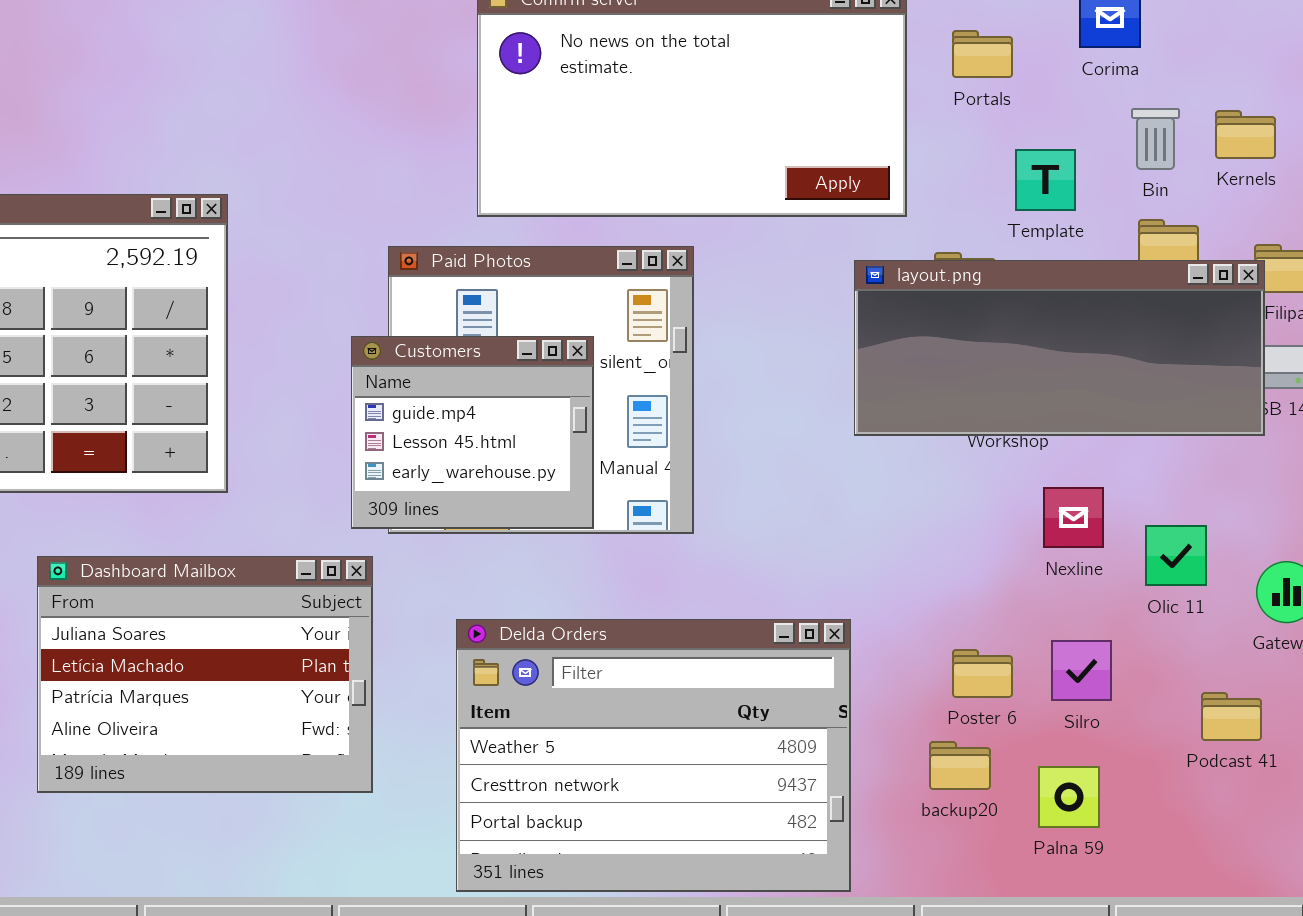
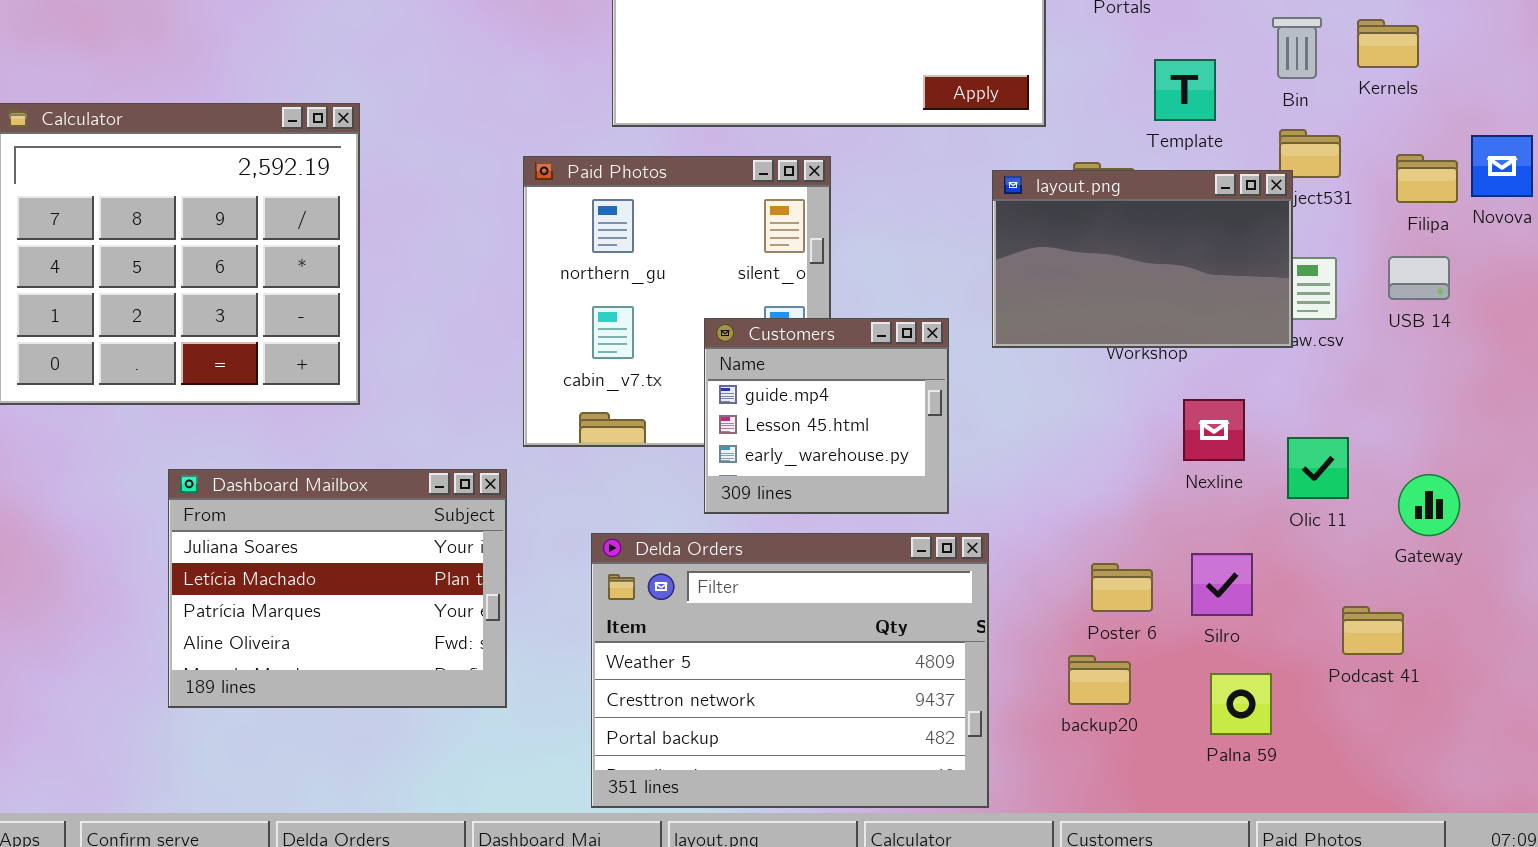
layout.png: [854,260,1265,436] -> [992,170,1293,348], resized
Customers: [351,336,594,529] -> [704,318,949,514], moved
Palna 59: [1038,766,1100,828] -> [1210,673,1272,735], moved

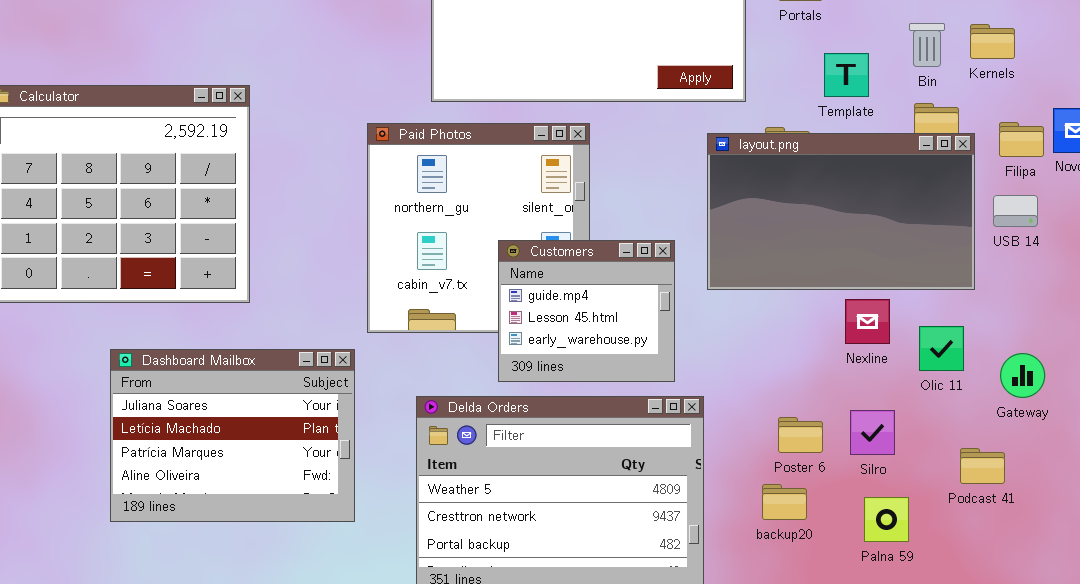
layout.png: [992,170,1293,348] -> [707,133,975,290], resized

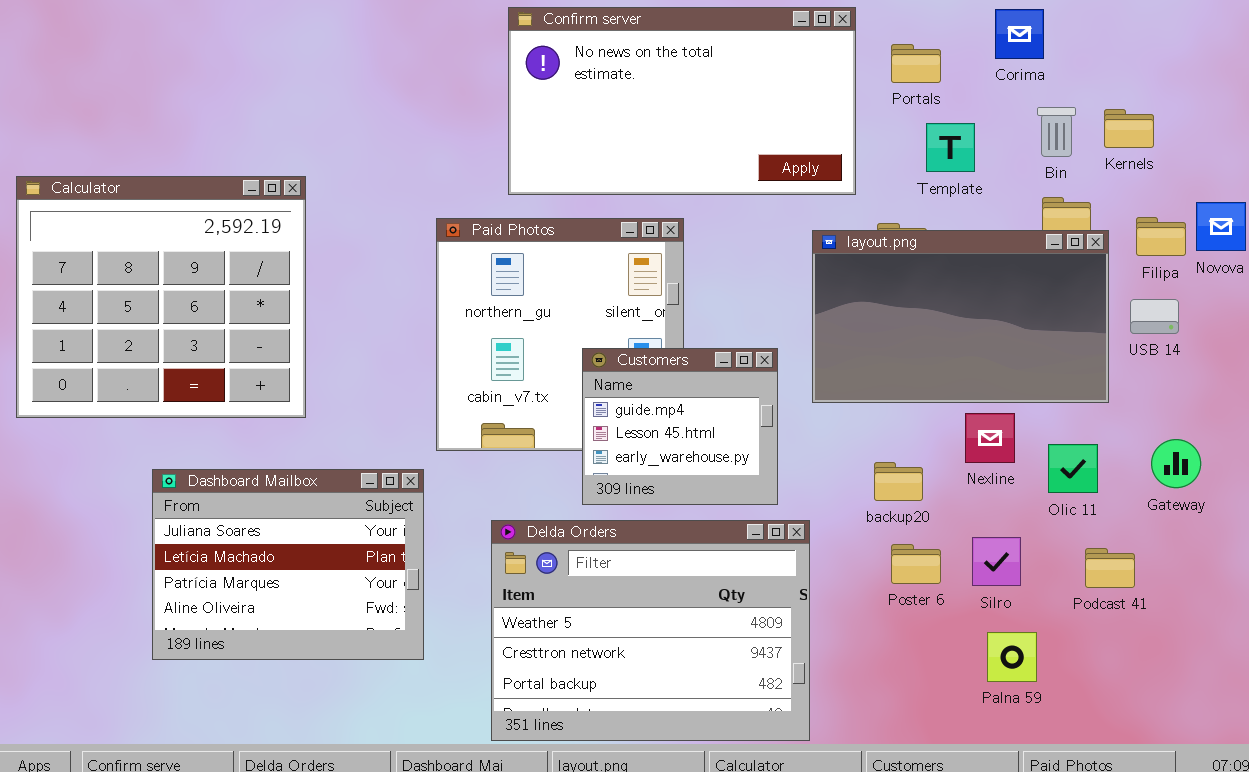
Template: [824,53,869,97] -> [926,123,975,172], moved
Gateway: [1000,353,1045,398] -> [1151,439,1201,488], moved
Podcast 41: [960,448,1005,484] -> [1085,548,1135,588], moved
backup20: [762,484,807,520] -> [874,462,923,501], moved

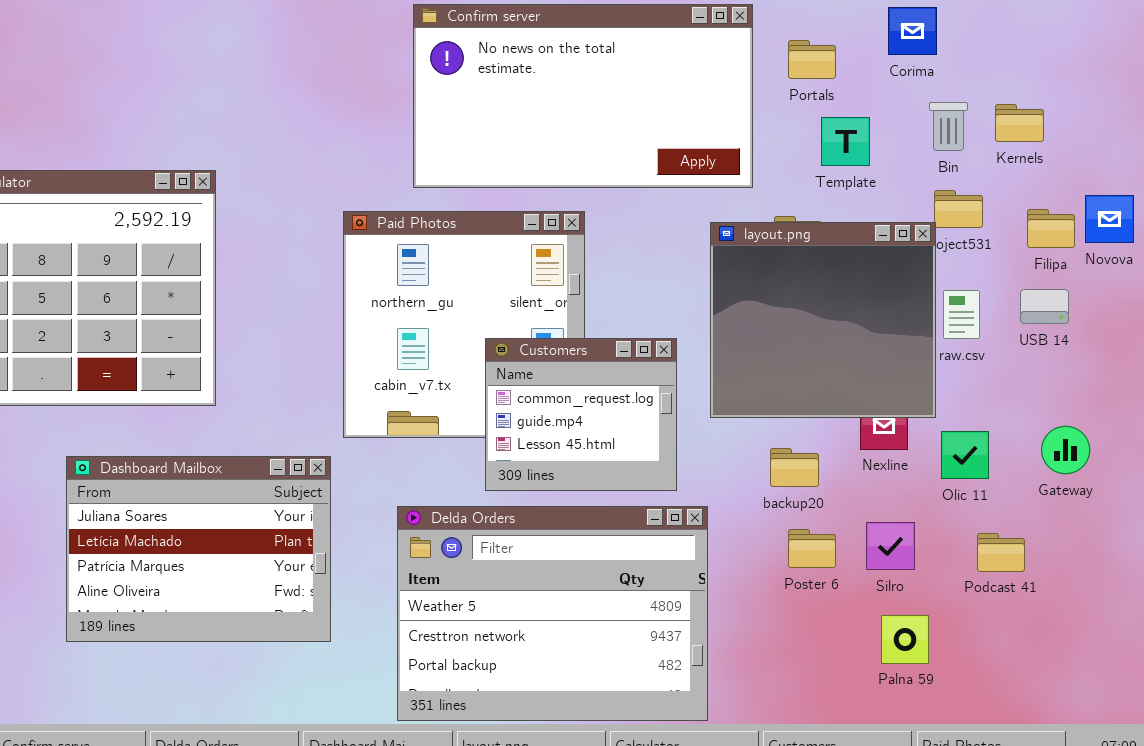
layout.png: [812,230,1109,403] -> [710,222,936,418], resized
Customers: [582,348,778,505] -> [485,338,677,491], scrolled up 1 row

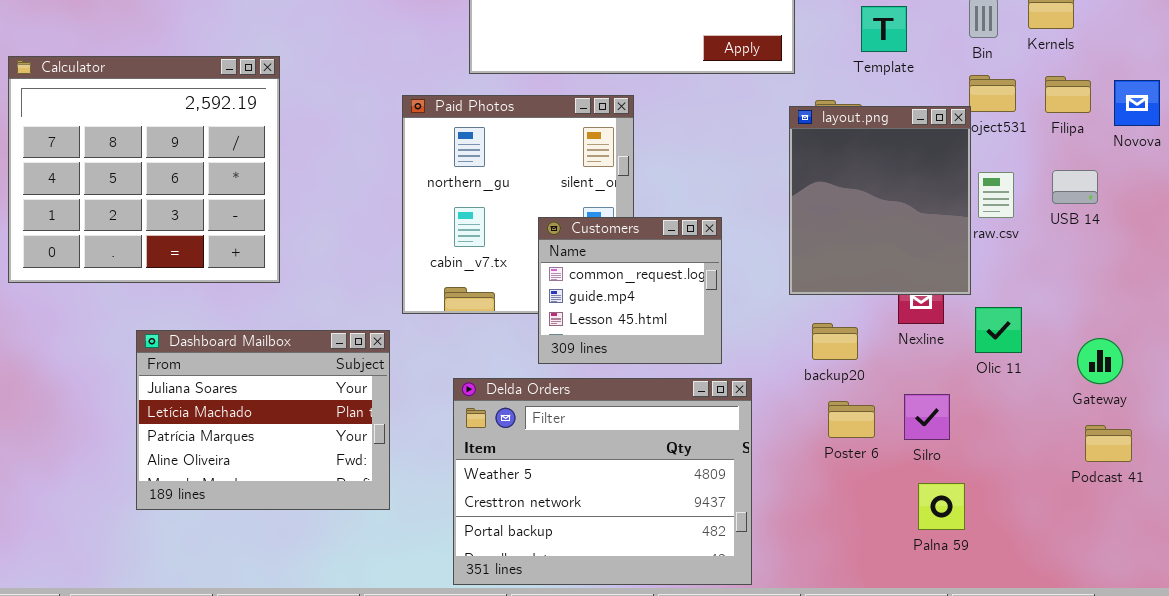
Filipa: [1027,209,1075,248] -> [1045,76,1091,113], moved
layout.png: [710,222,936,418] -> [789,106,971,295], resized
Gateway: [1041,426,1090,474] -> [1077,338,1123,384], moved
Podcast 41: [977,533,1025,572] -> [1085,425,1132,462], moved

